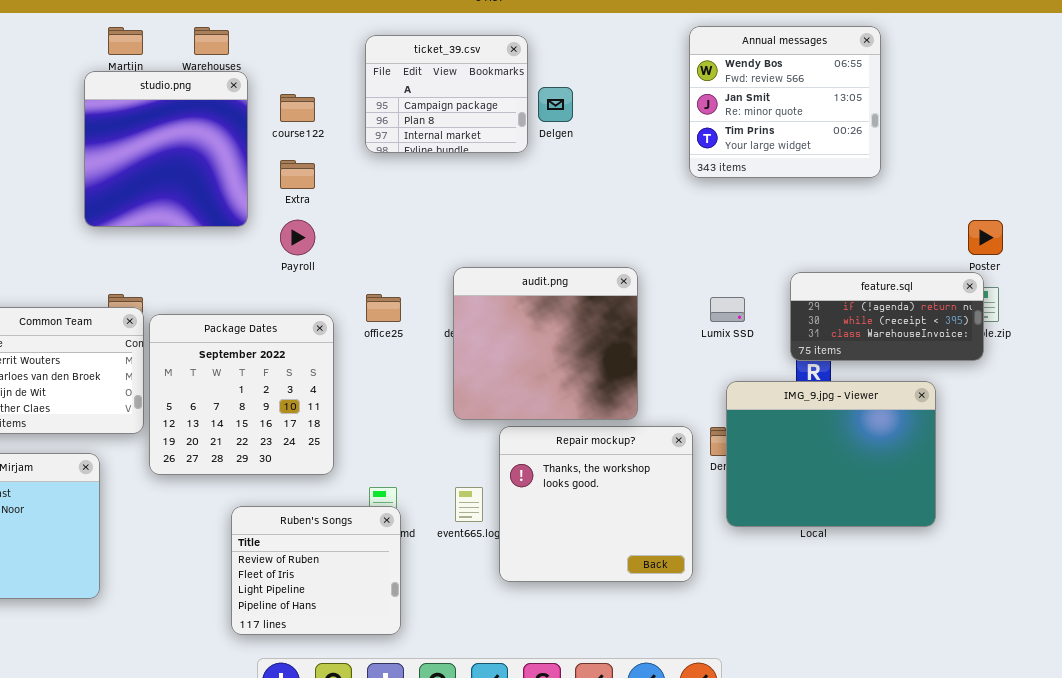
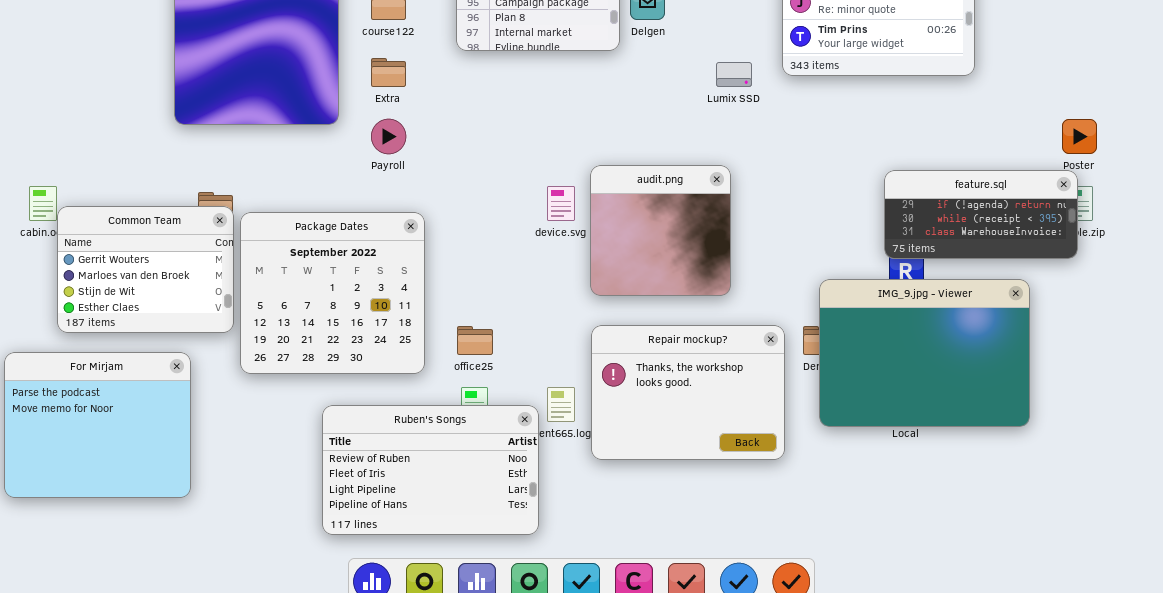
audit.png: [453,267,638,420] -> [590,165,731,296], resized
office25: [366,294,401,322] -> [457,326,493,355], moved
Lumix SSD: [710,297,745,322] -> [716,62,752,87], moved
Repair mockup?: [499,426,693,582] -> [591,325,785,460], resized
Ruben's Songs: [231,506,401,635] -> [322,405,539,535], resized

